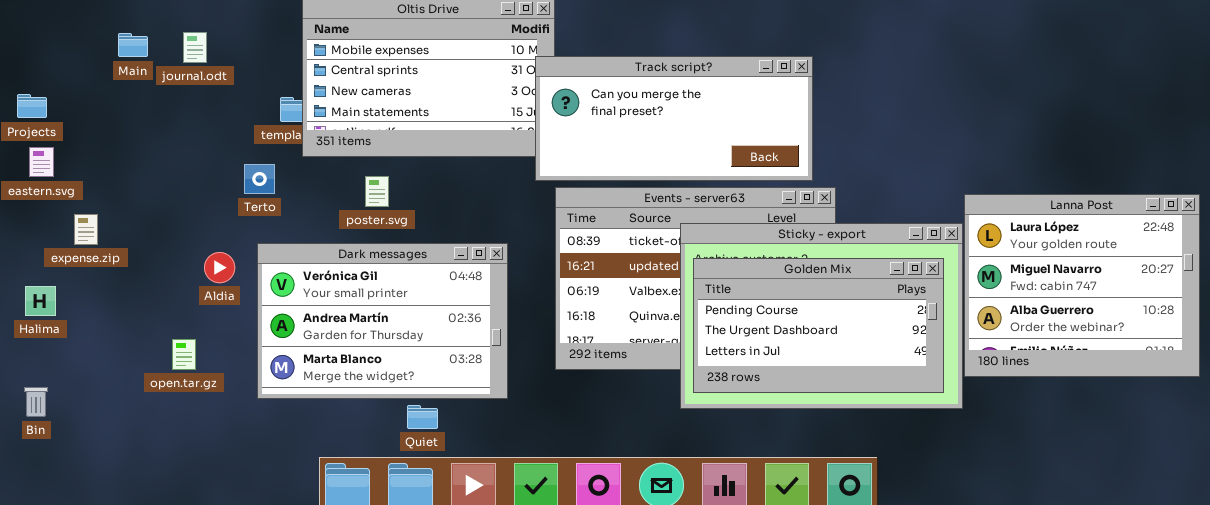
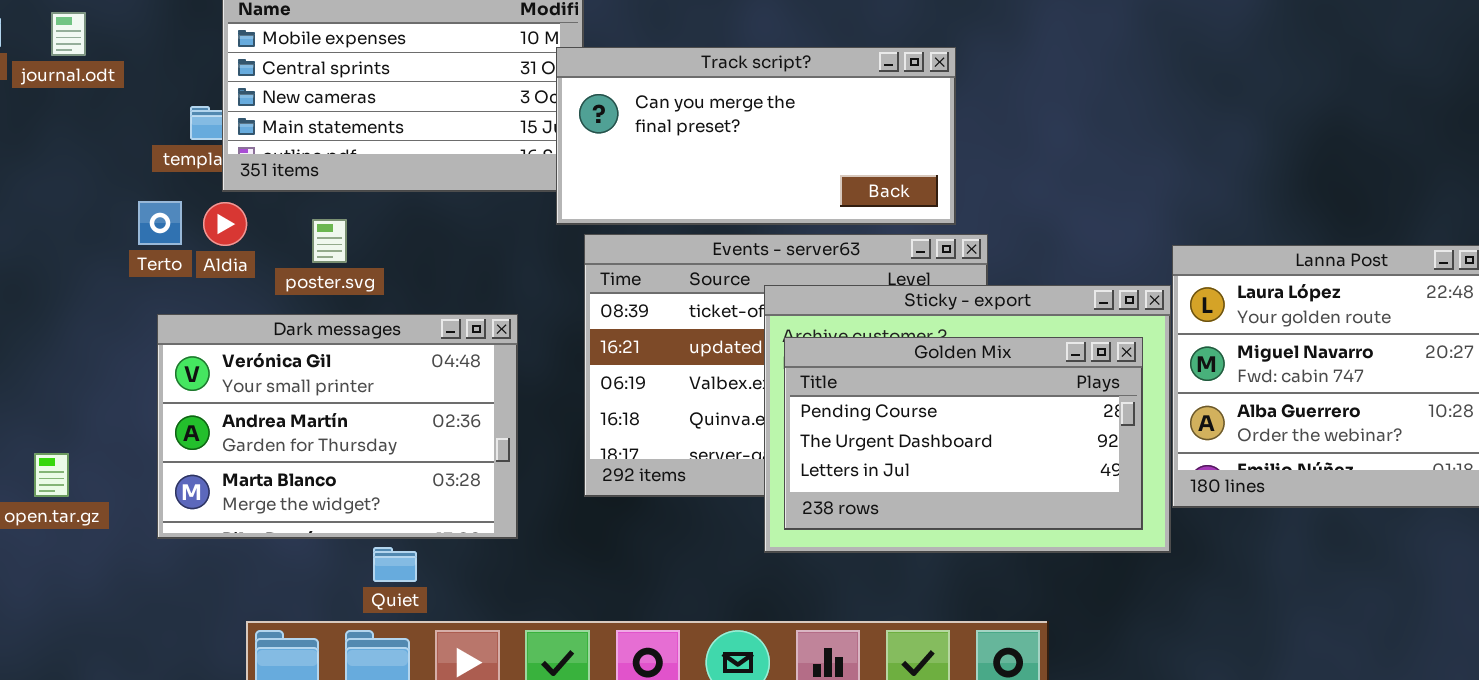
Aldia: [204,252,235,283] -> [203,202,247,246], moved

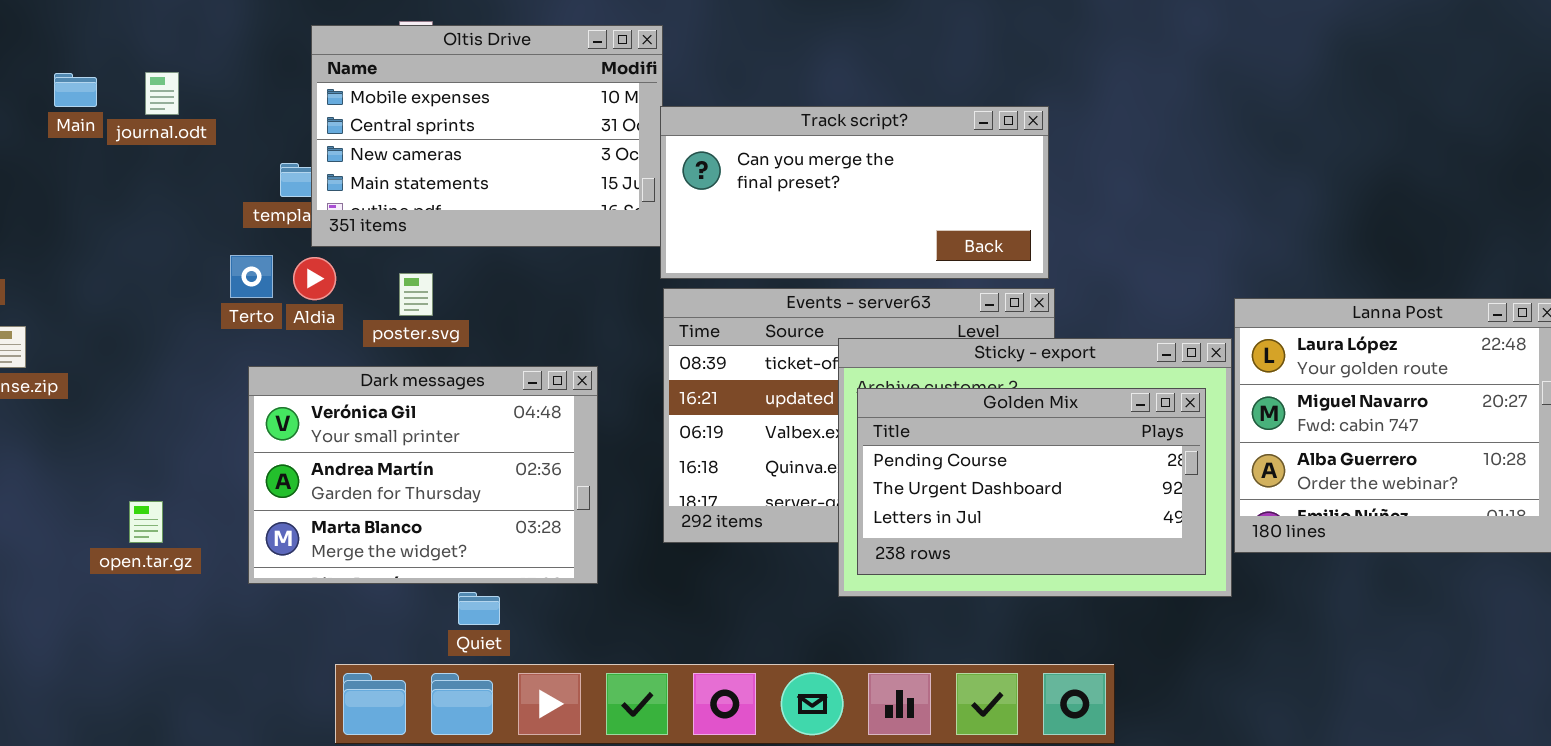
Track script?: [556,47,956,225] -> [660,106,1049,279], moved

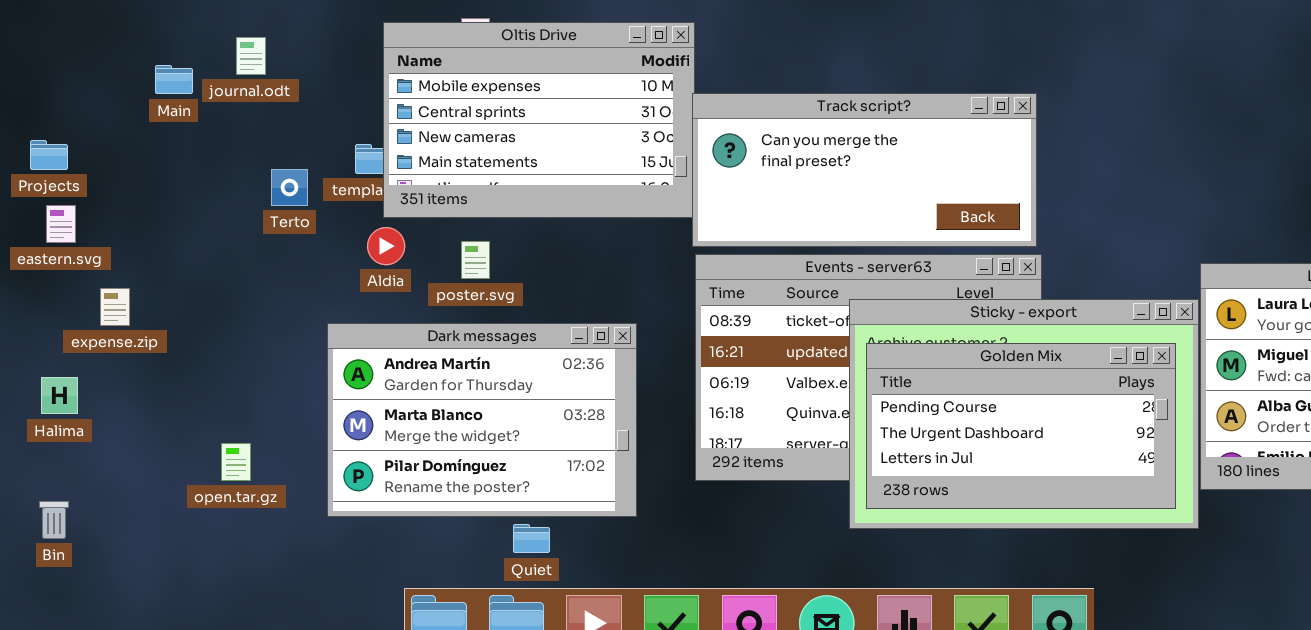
journal.odt: [145,72,179,115] -> [236,37,266,75], moved
Terto: [230,255,273,298] -> [271,169,308,206], moved
Dark messages: [248,366,598,584] -> [327,323,637,517], scrolled down 1 row

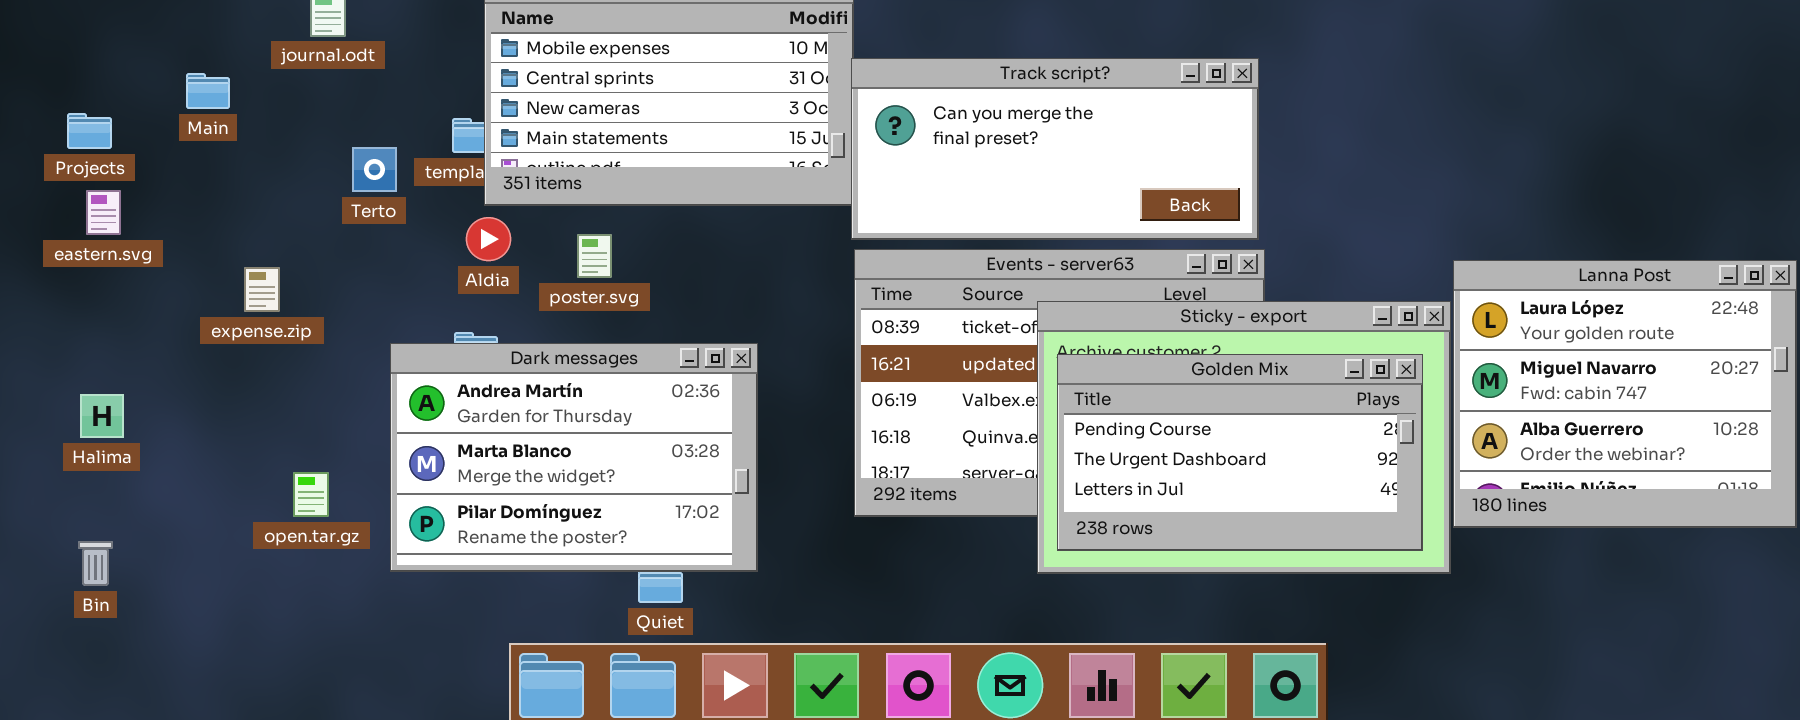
Main: [155,65,193,94] -> [186,73,230,109], moved
expense.zip: [100,288,130,326] -> [244,267,280,312], moved
Dark messages: [327,323,637,517] -> [390,343,758,572], moved

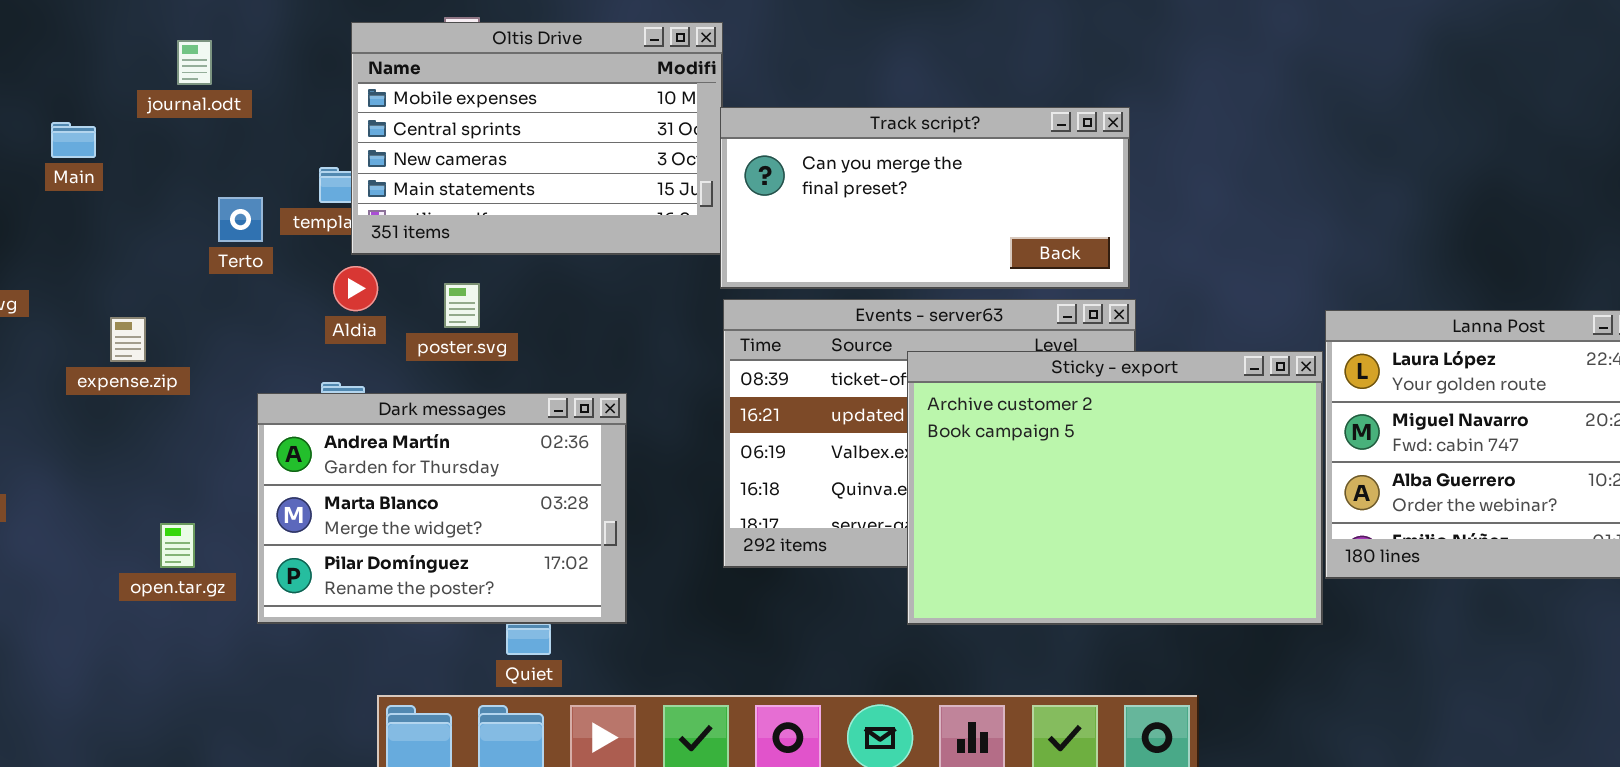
Golden Mix: [1057,354,1423,551] -> none, closed

